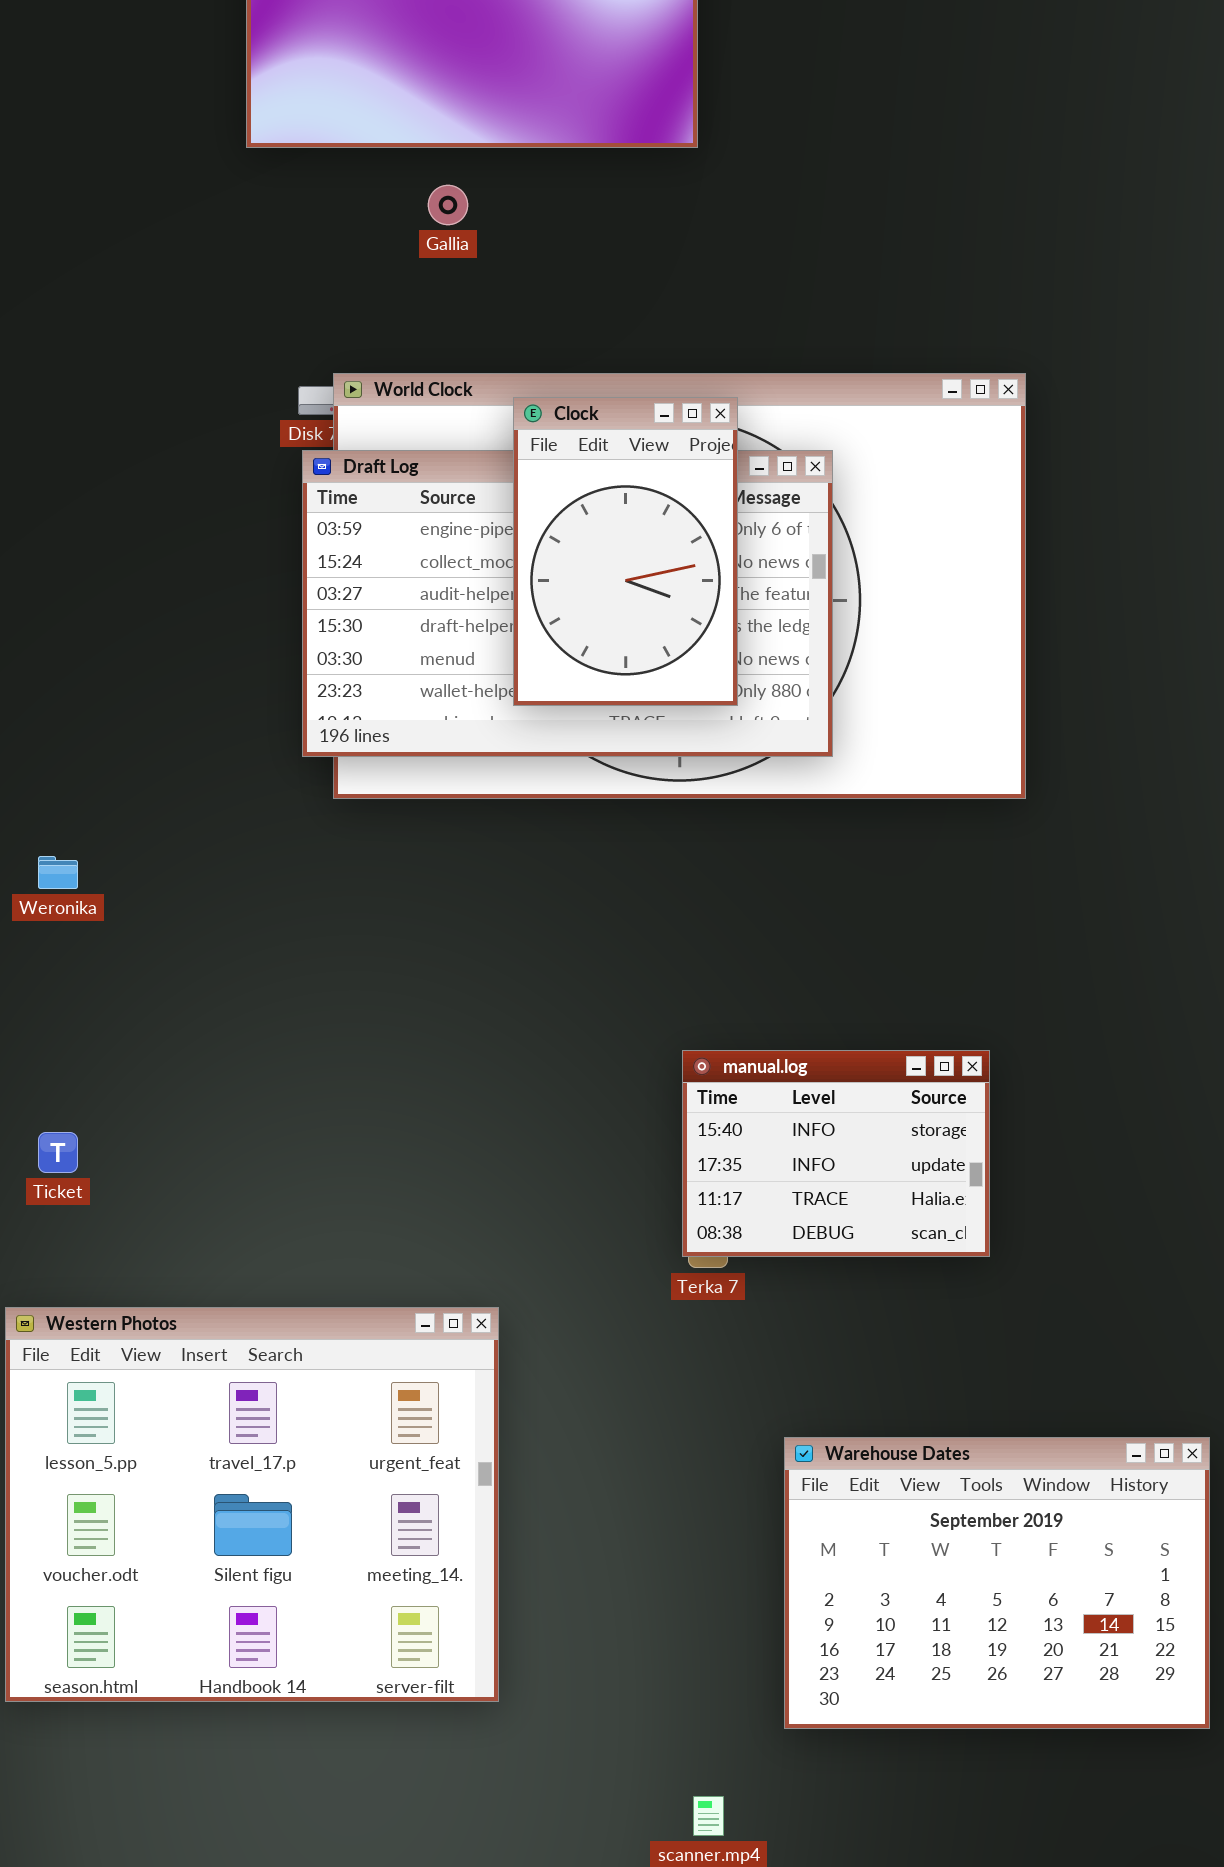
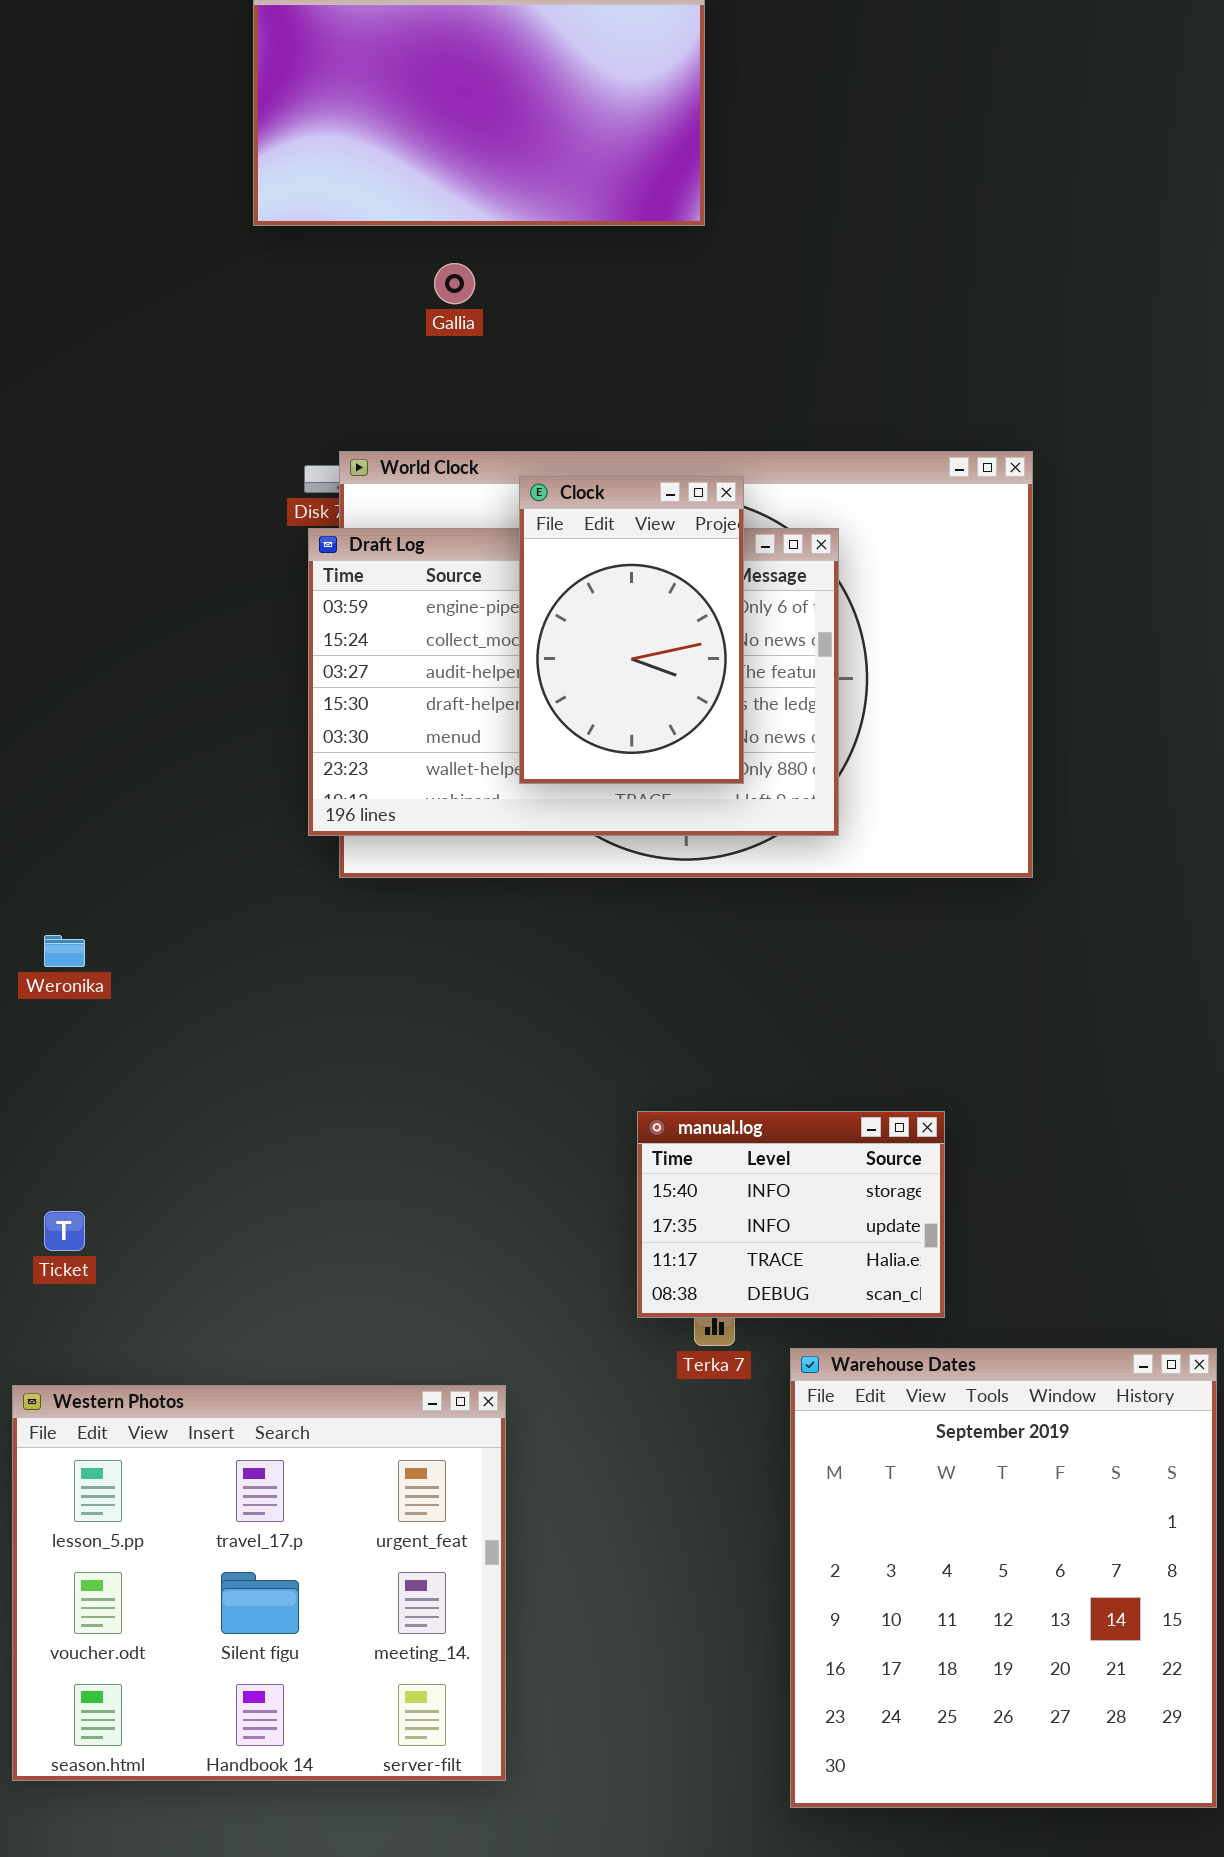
manual.log: [682,1050,990,1257] -> [637,1111,945,1318], moved
Warehouse Dates: [784,1437,1210,1729] -> [790,1348,1217,1808], resized

